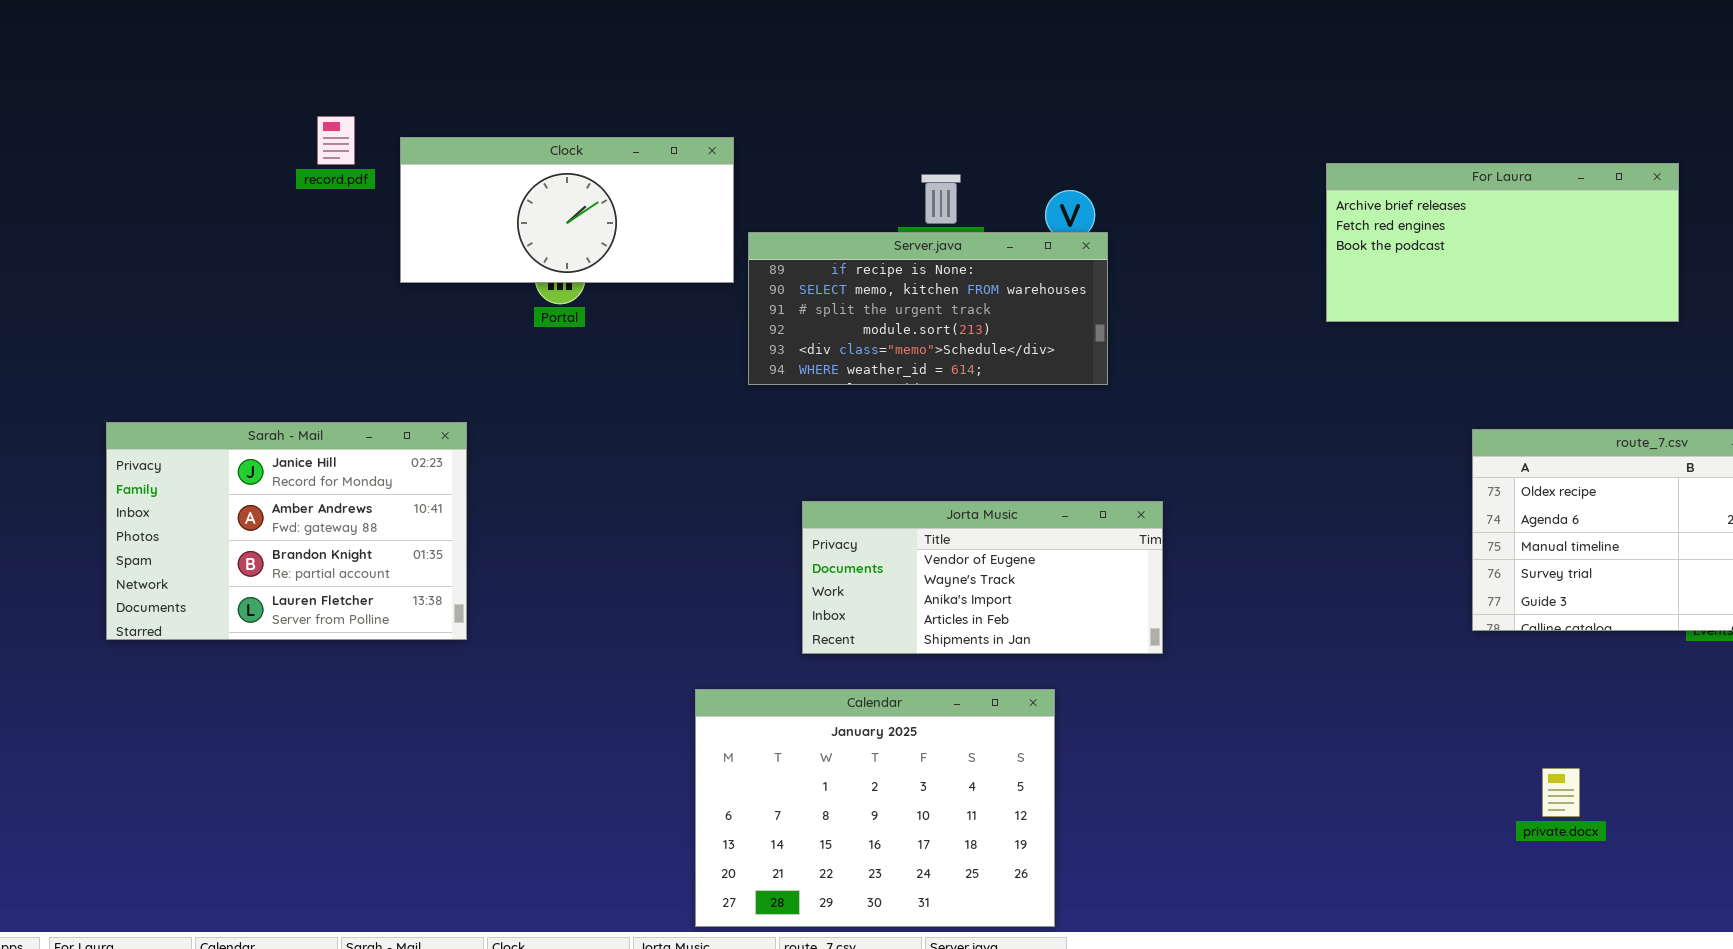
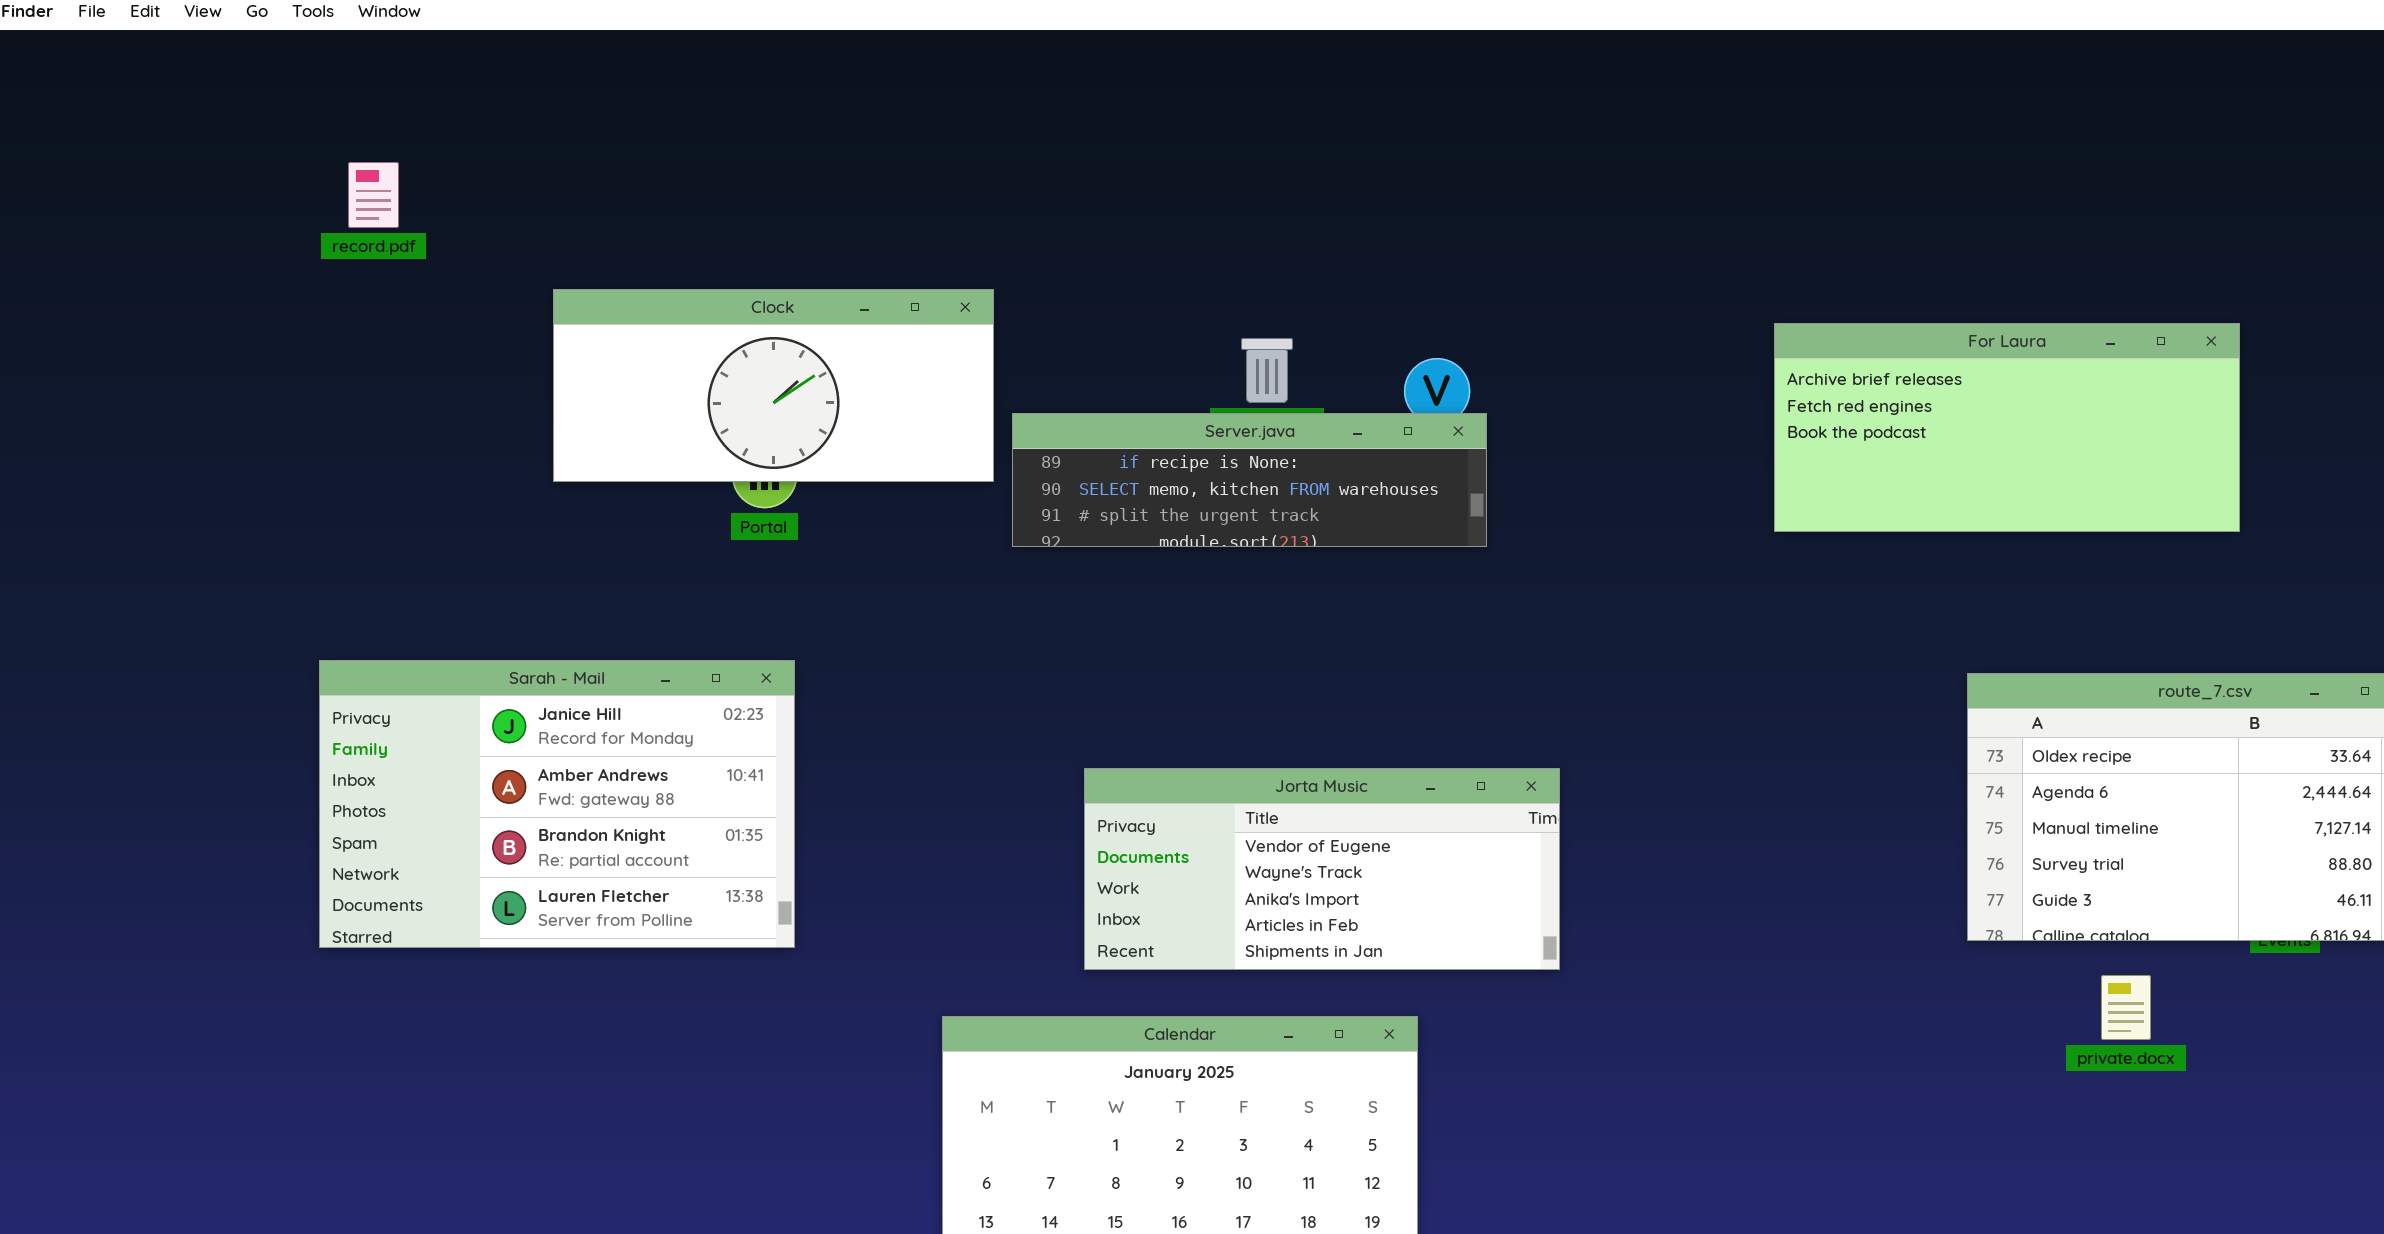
record.pdf: [317,116,355,165] -> [348,162,399,228], moved
Server.java: [748,232,1108,385] -> [1012,413,1487,547], resized
Sarah - Mail: [106,422,467,640] -> [319,660,795,948], moved
private.docx: [1542,768,1580,817] -> [2101,975,2151,1040], moved

